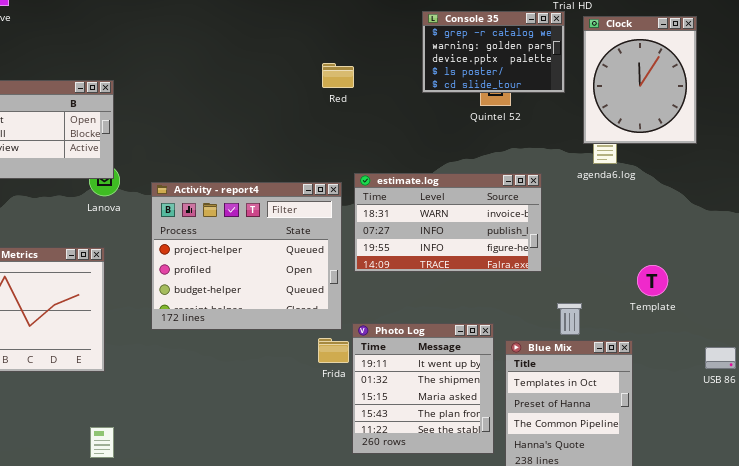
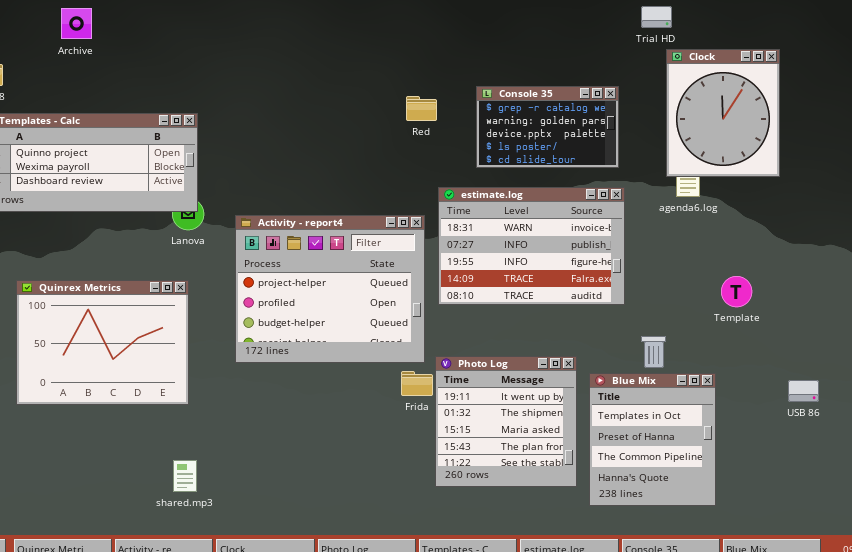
Console 35: [422,11,565,93] -> [476,86,619,168], moved
estimate.log: [354,173,542,272] -> [438,187,625,305], resized
Template: [637,265,668,296] -> [721,276,752,307], moved

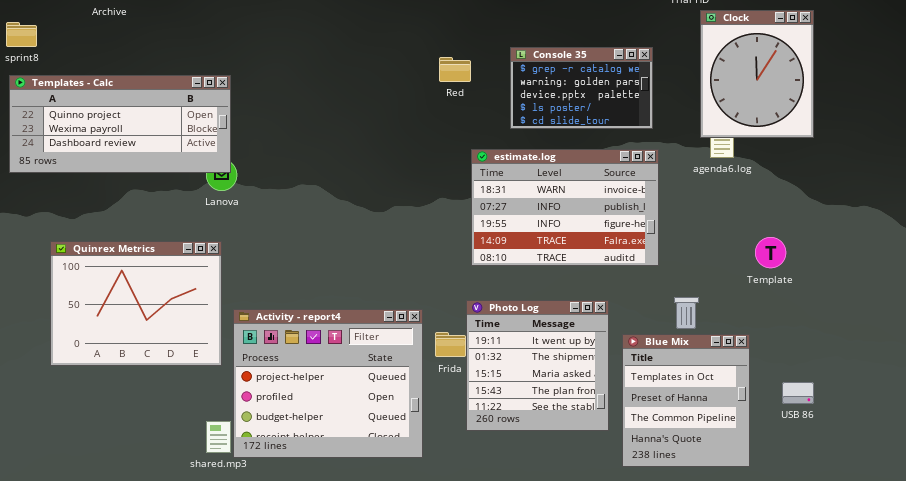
Activity - report4: [235,215,425,363] -> [233,309,423,458], moved
Photo Log: [435,356,577,487] -> [466,300,609,431], moved
USB 86: [788,380,819,402] -> [782,382,814,404], moved

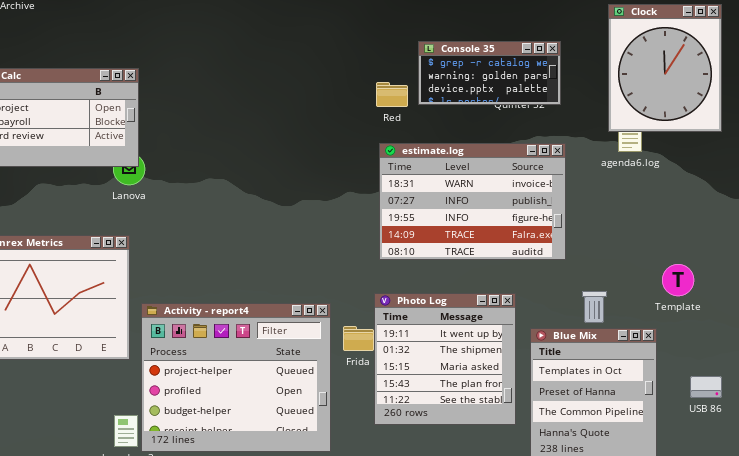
Console 35: [510,47,653,129] -> [418,41,561,105], resized
Red: [439,57,471,82] -> [376,82,408,107], moved
Template: [755,237,786,268] -> [662,264,694,296], moved

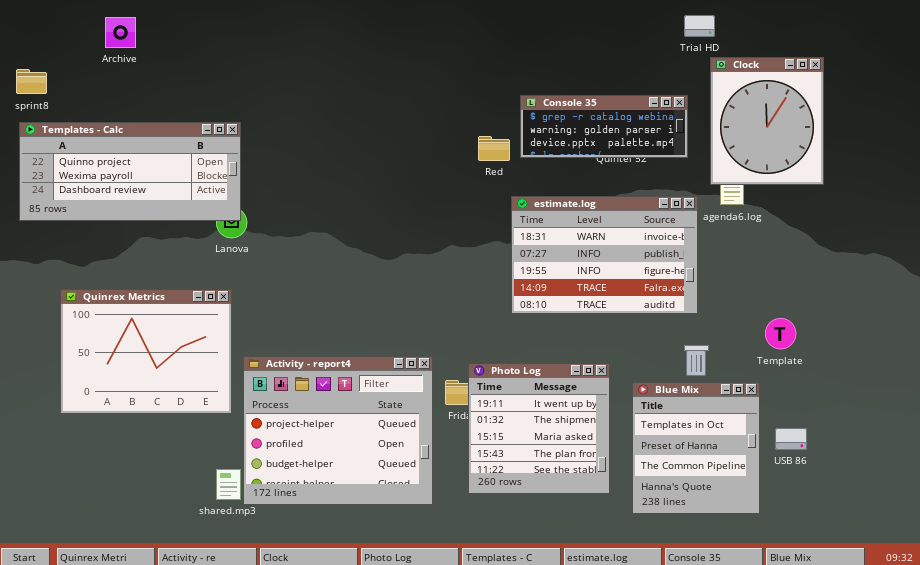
Console 35: [418,41,561,105] -> [520,95,688,158], resized
estimate.log: [379,143,566,260] -> [511,196,698,314], moved
Photo Log: [374,293,516,425] -> [468,363,610,494], moved
USB 86: [690,376,722,398] -> [775,428,807,450], moved

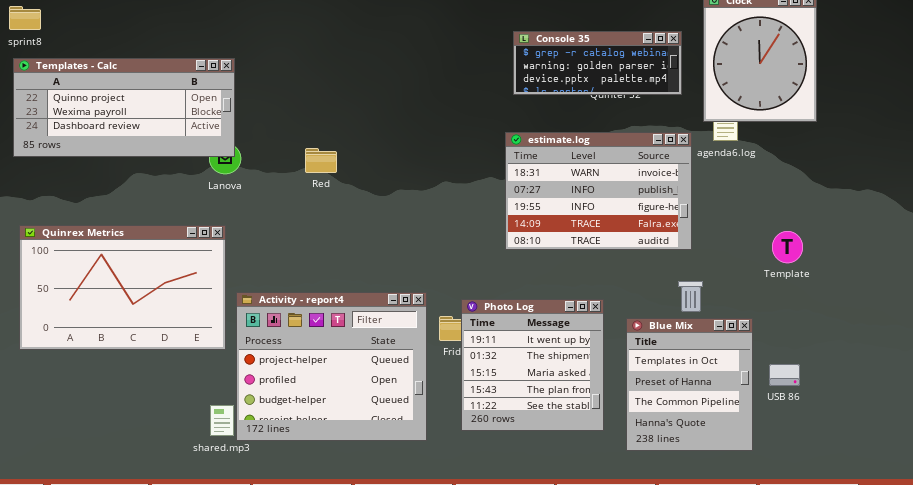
Red: [478,136,510,161] -> [305,148,337,173], moved
Quinrex Metrics: [60,289,232,414] -> [19,225,226,350], resized
Template: [765,318,796,349] -> [772,231,803,263], moved

